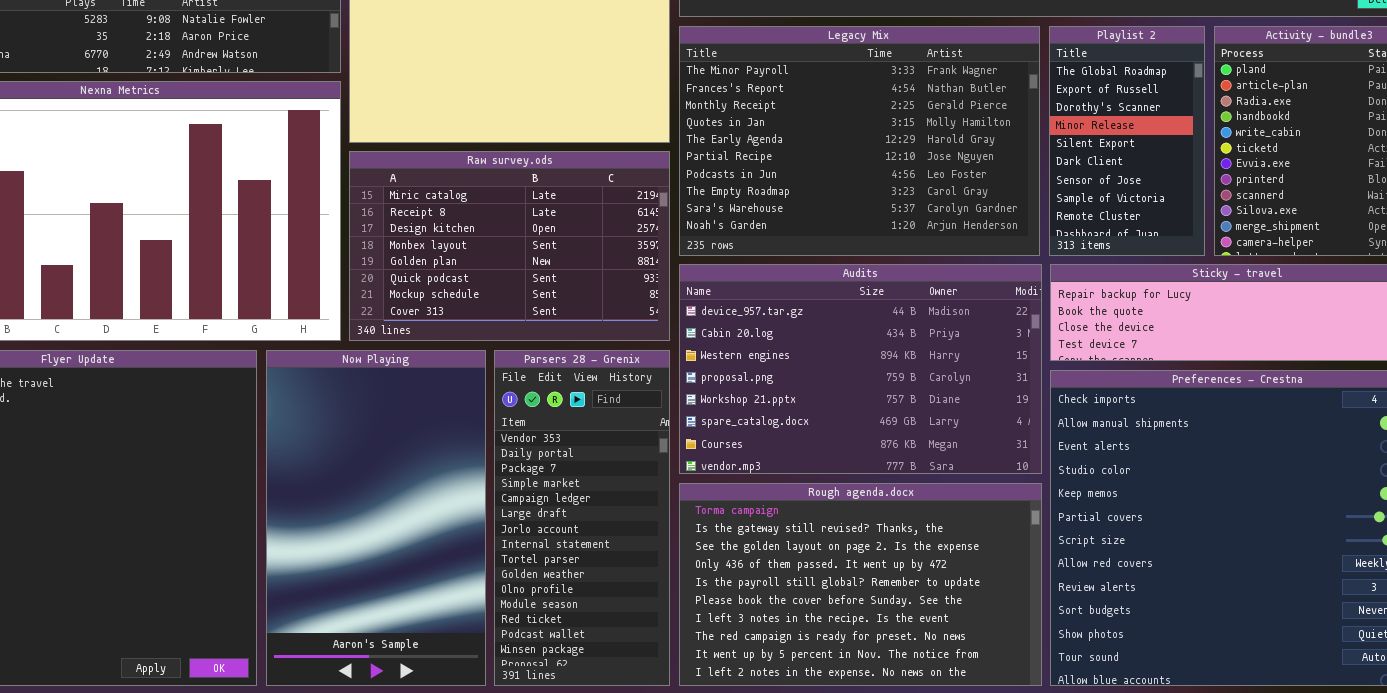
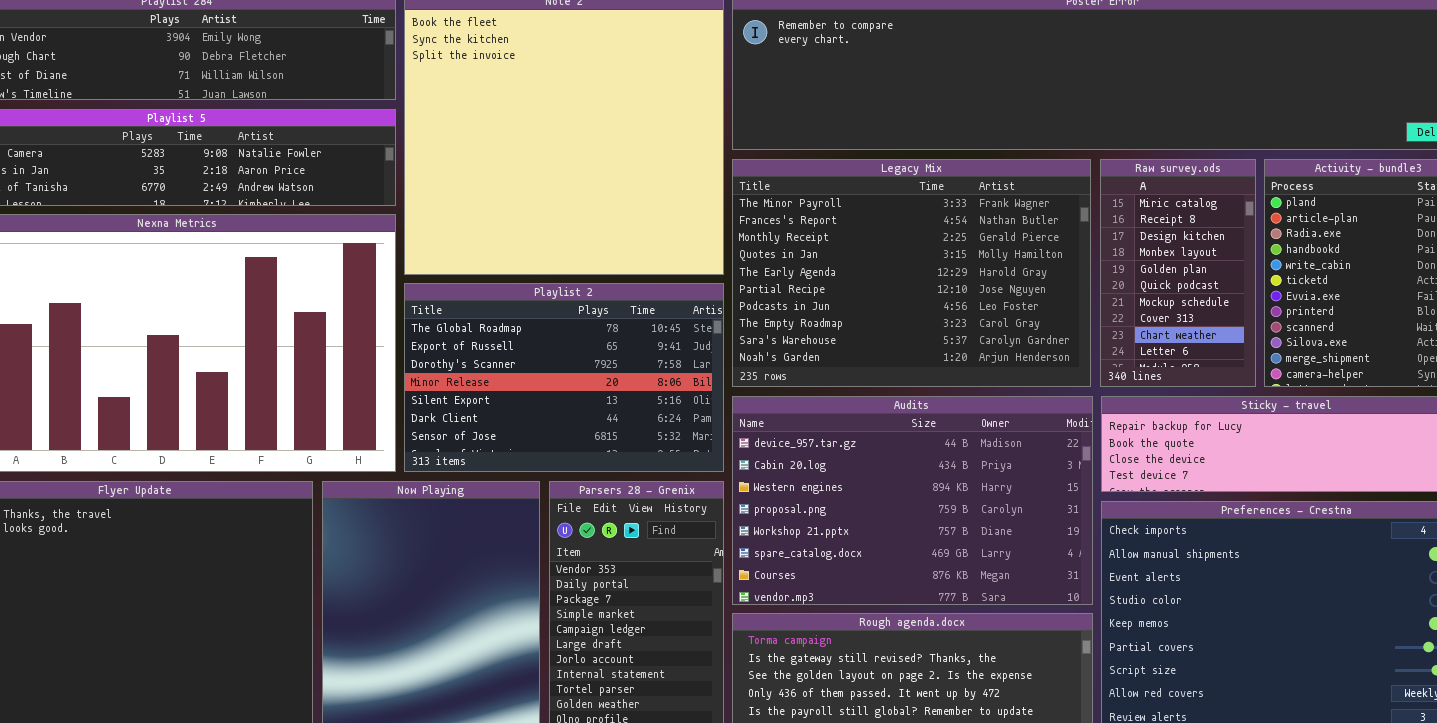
Playlist 2: [1049,26,1205,256] -> [404,283,724,472], moved, resized
Raw survey.ods: [349,151,670,341] -> [1100,159,1256,387], moved, resized

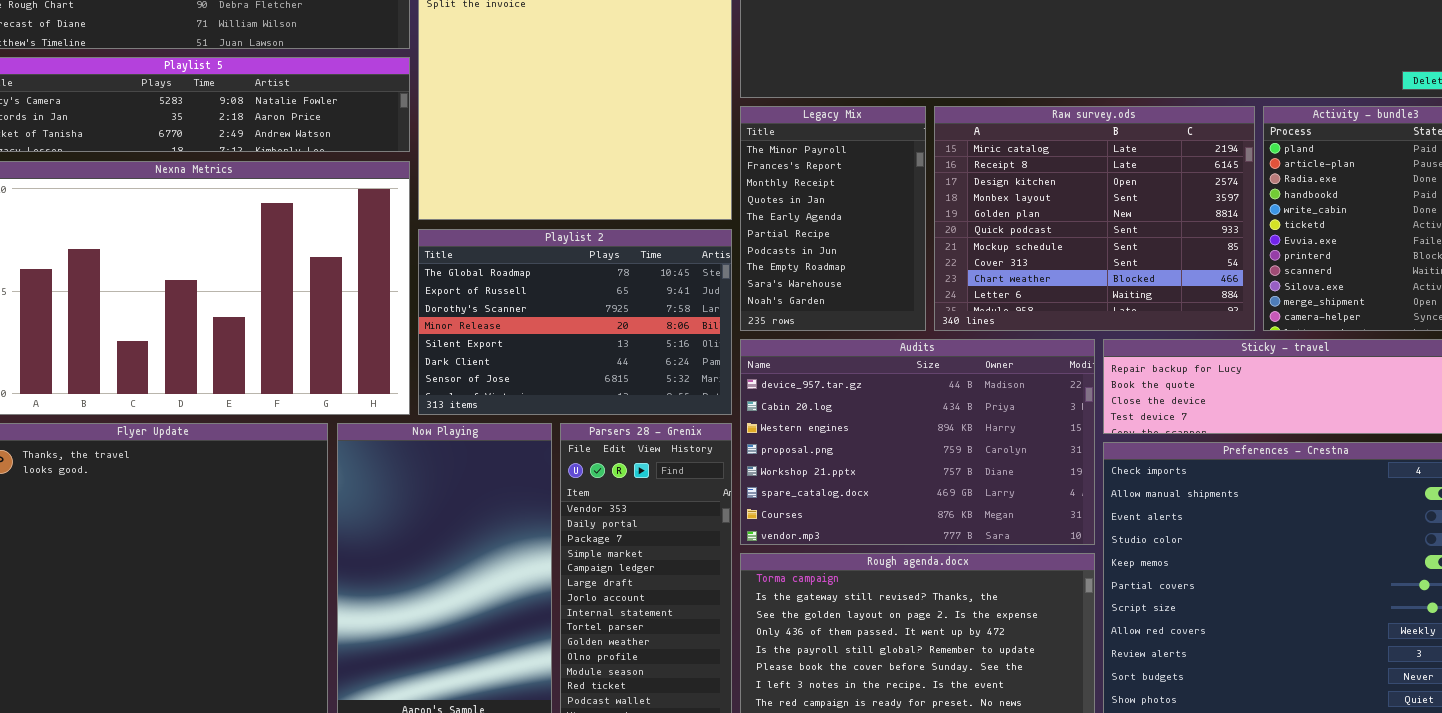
Legacy Mix: [732,159,1091,387] -> [740,106,926,331], resized
Raw survey.ods: [1100,159,1256,387] -> [934,106,1255,331], resized

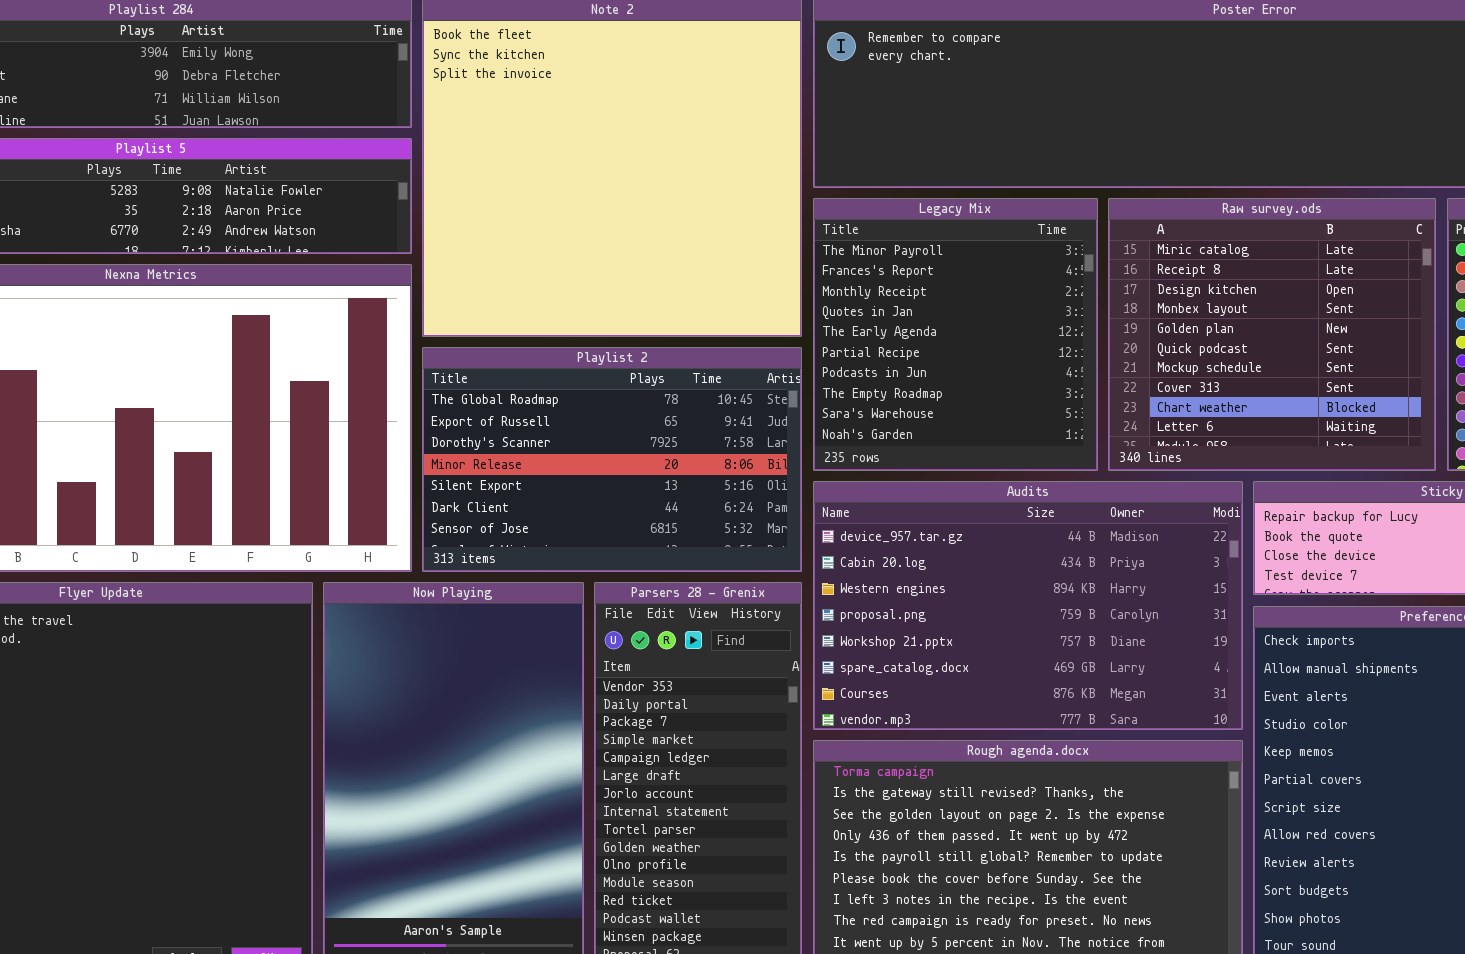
Legacy Mix: [740,106,926,331] -> [813,198,1098,471], resized
Raw survey.ods: [934,106,1255,331] -> [1108,198,1436,471], resized

